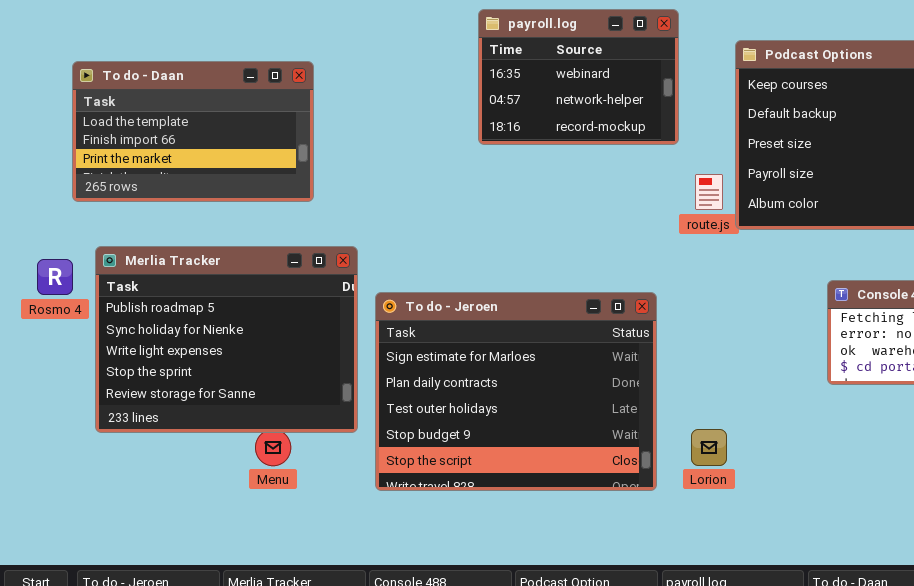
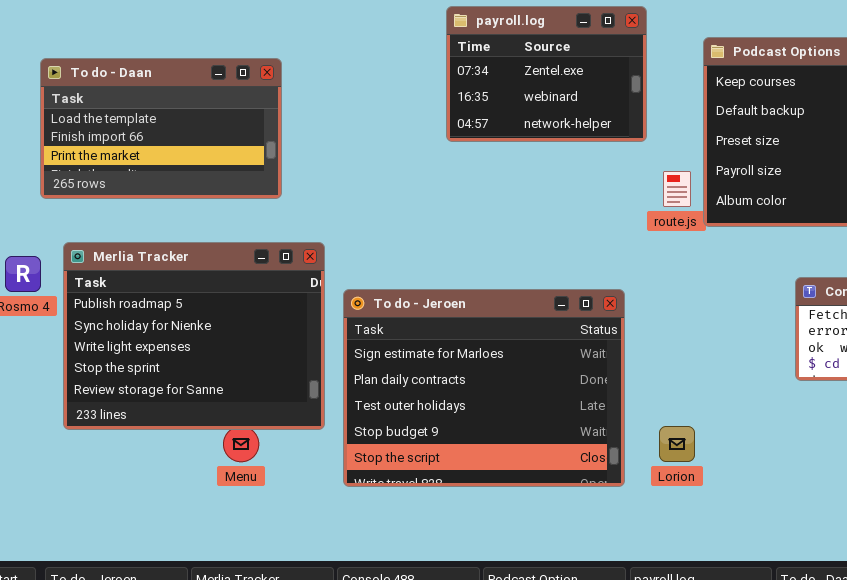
payroll.log: [478,9,679,145] -> [446,6,647,142], scrolled up 1 row

